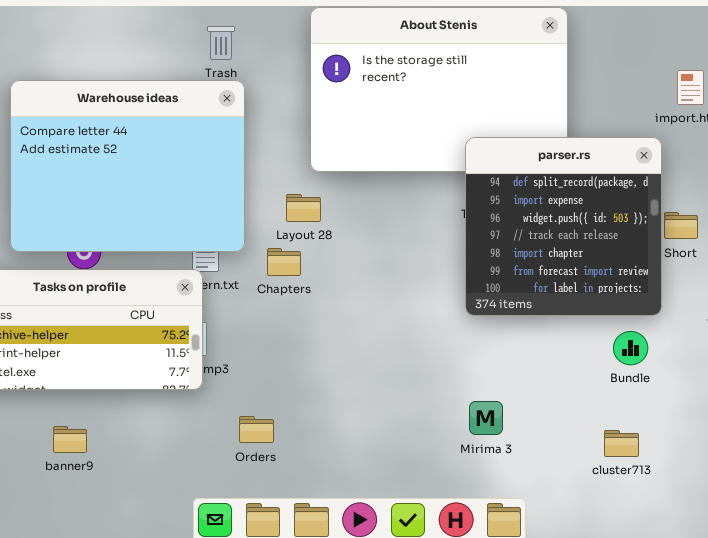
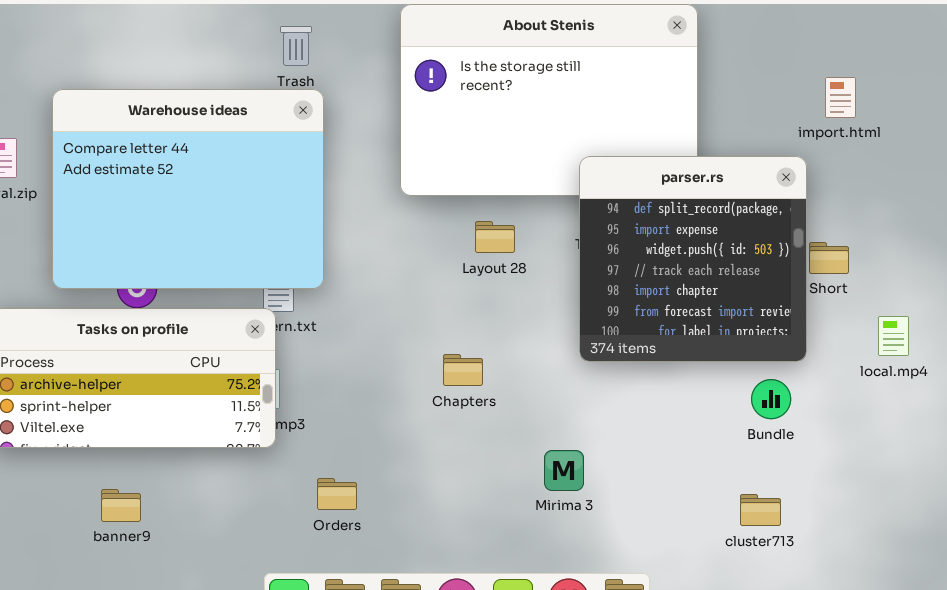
Layout 28: [286,194,321,222] -> [475,221,515,253], moved
Chapters: [267,248,301,276] -> [443,354,483,386], moved
Mirima 3: [469,401,503,435] -> [544,450,584,491], moved

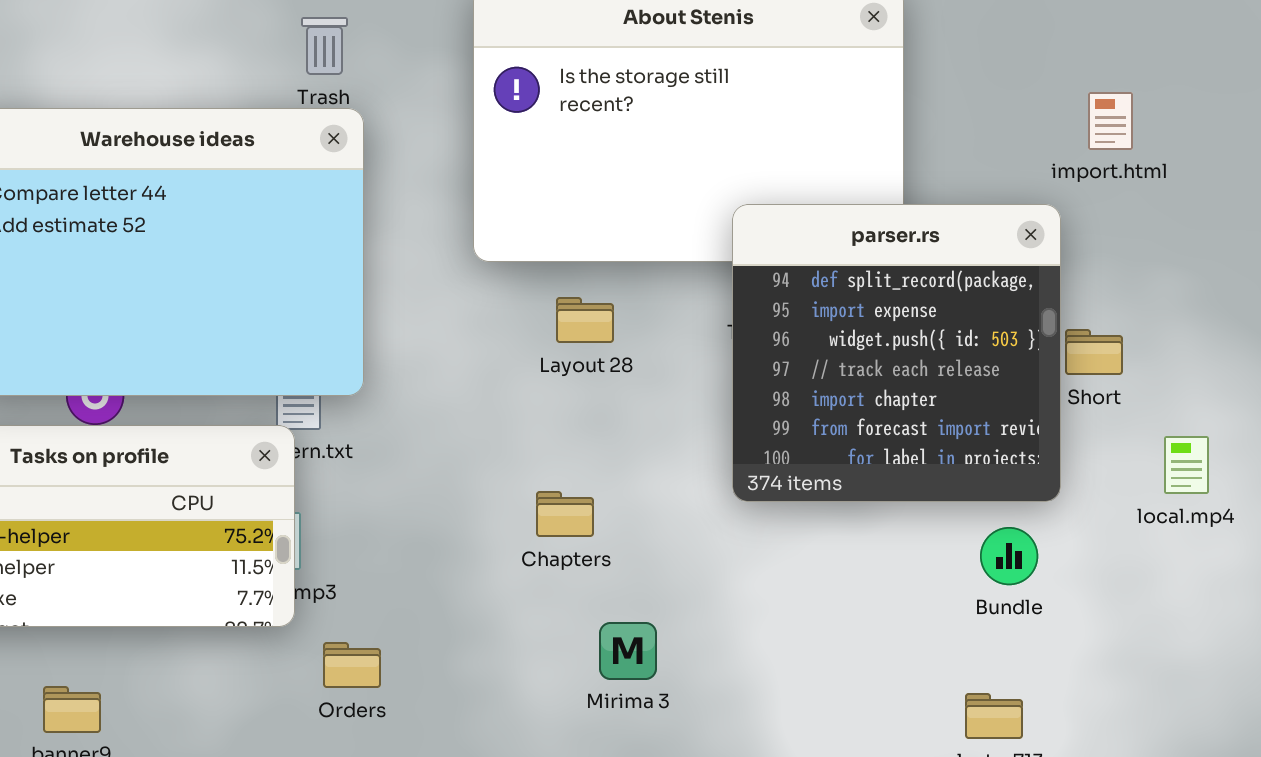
Layout 28: [475,221,515,253] -> [556,297,614,343], moved
Mirima 3: [544,450,584,491] -> [599,622,657,680], moved
Orders: [317,478,357,510] -> [323,642,381,688], moved

